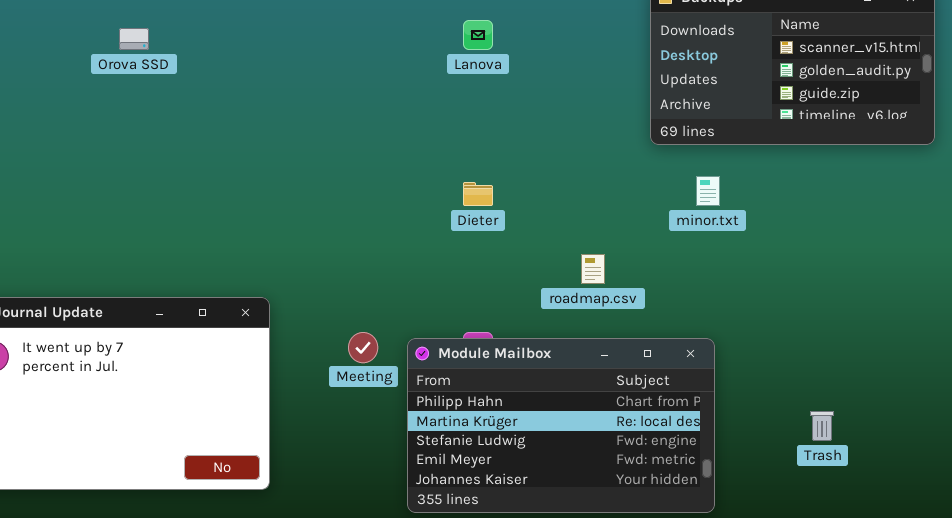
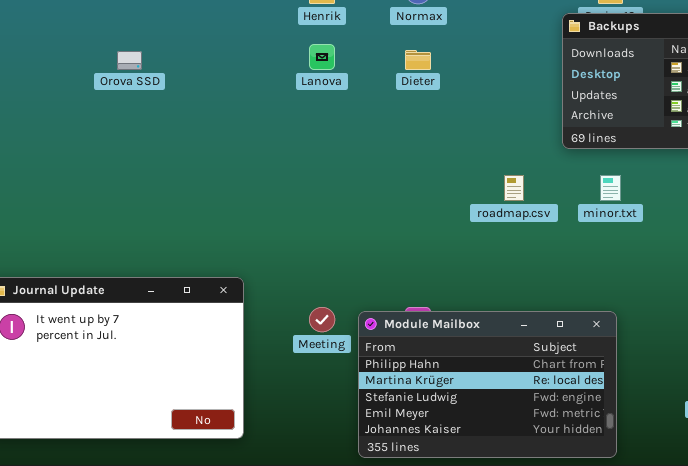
Lanova: [463,20,493,50] -> [309,44,335,70], moved
Dieter: [463,182,493,206] -> [405,50,431,70], moved
roadmap.csv: [581,254,605,284] -> [504,175,524,201], moved

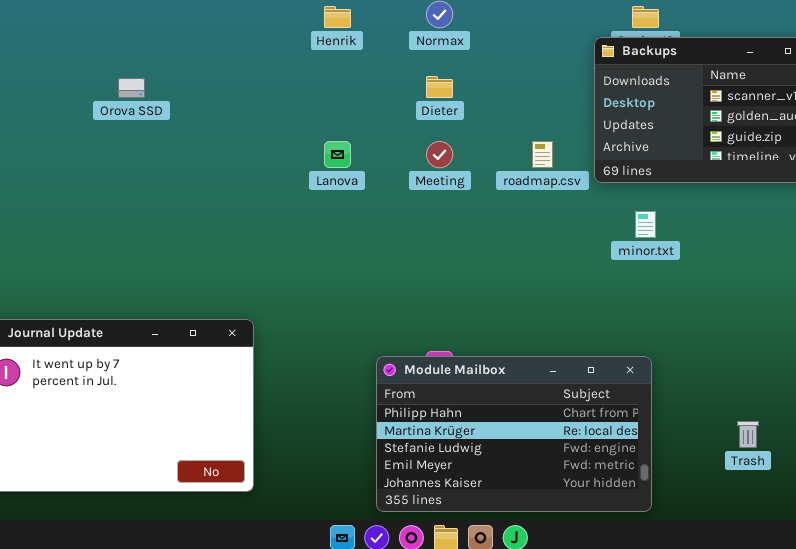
Lanova: [309,44,335,70] -> [324,141,351,168], moved
roadmap.csv: [504,175,524,201] -> [532,141,553,168], moved
Meeting: [309,307,335,332] -> [426,141,453,168], moved

